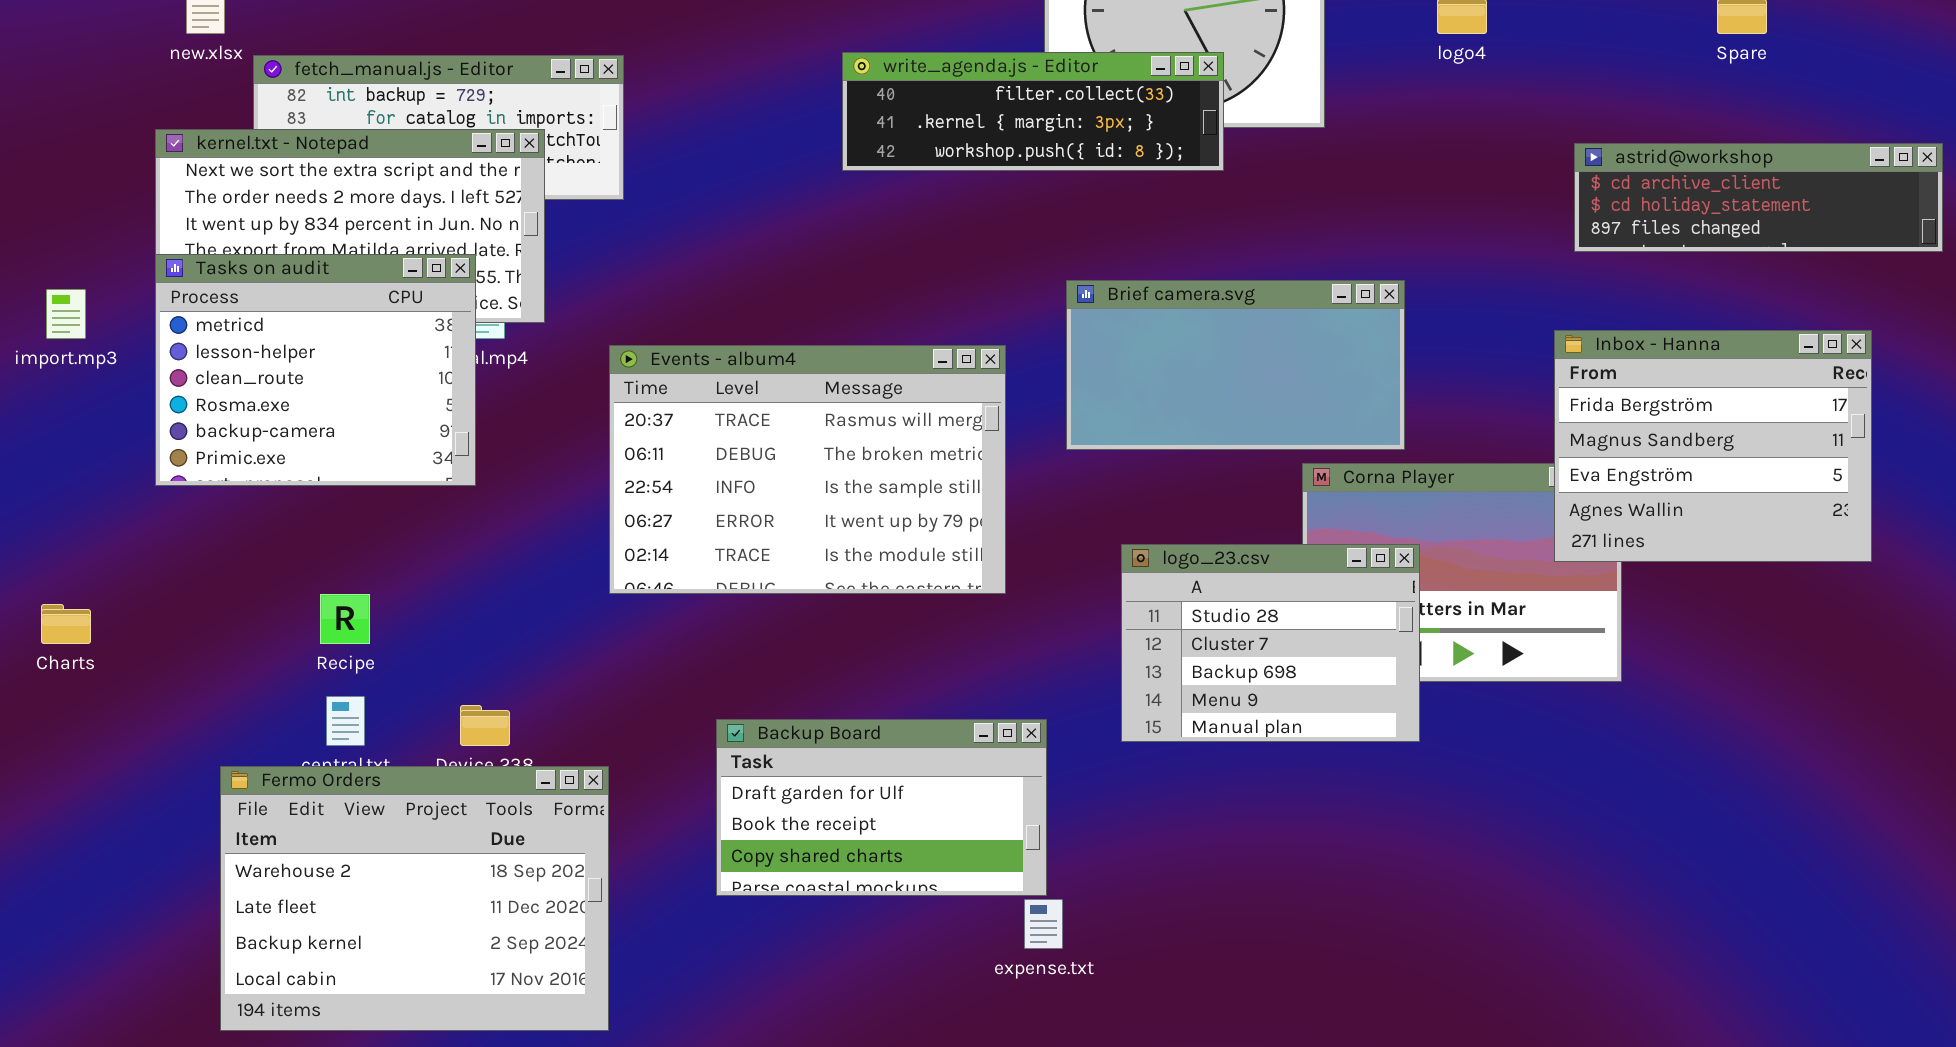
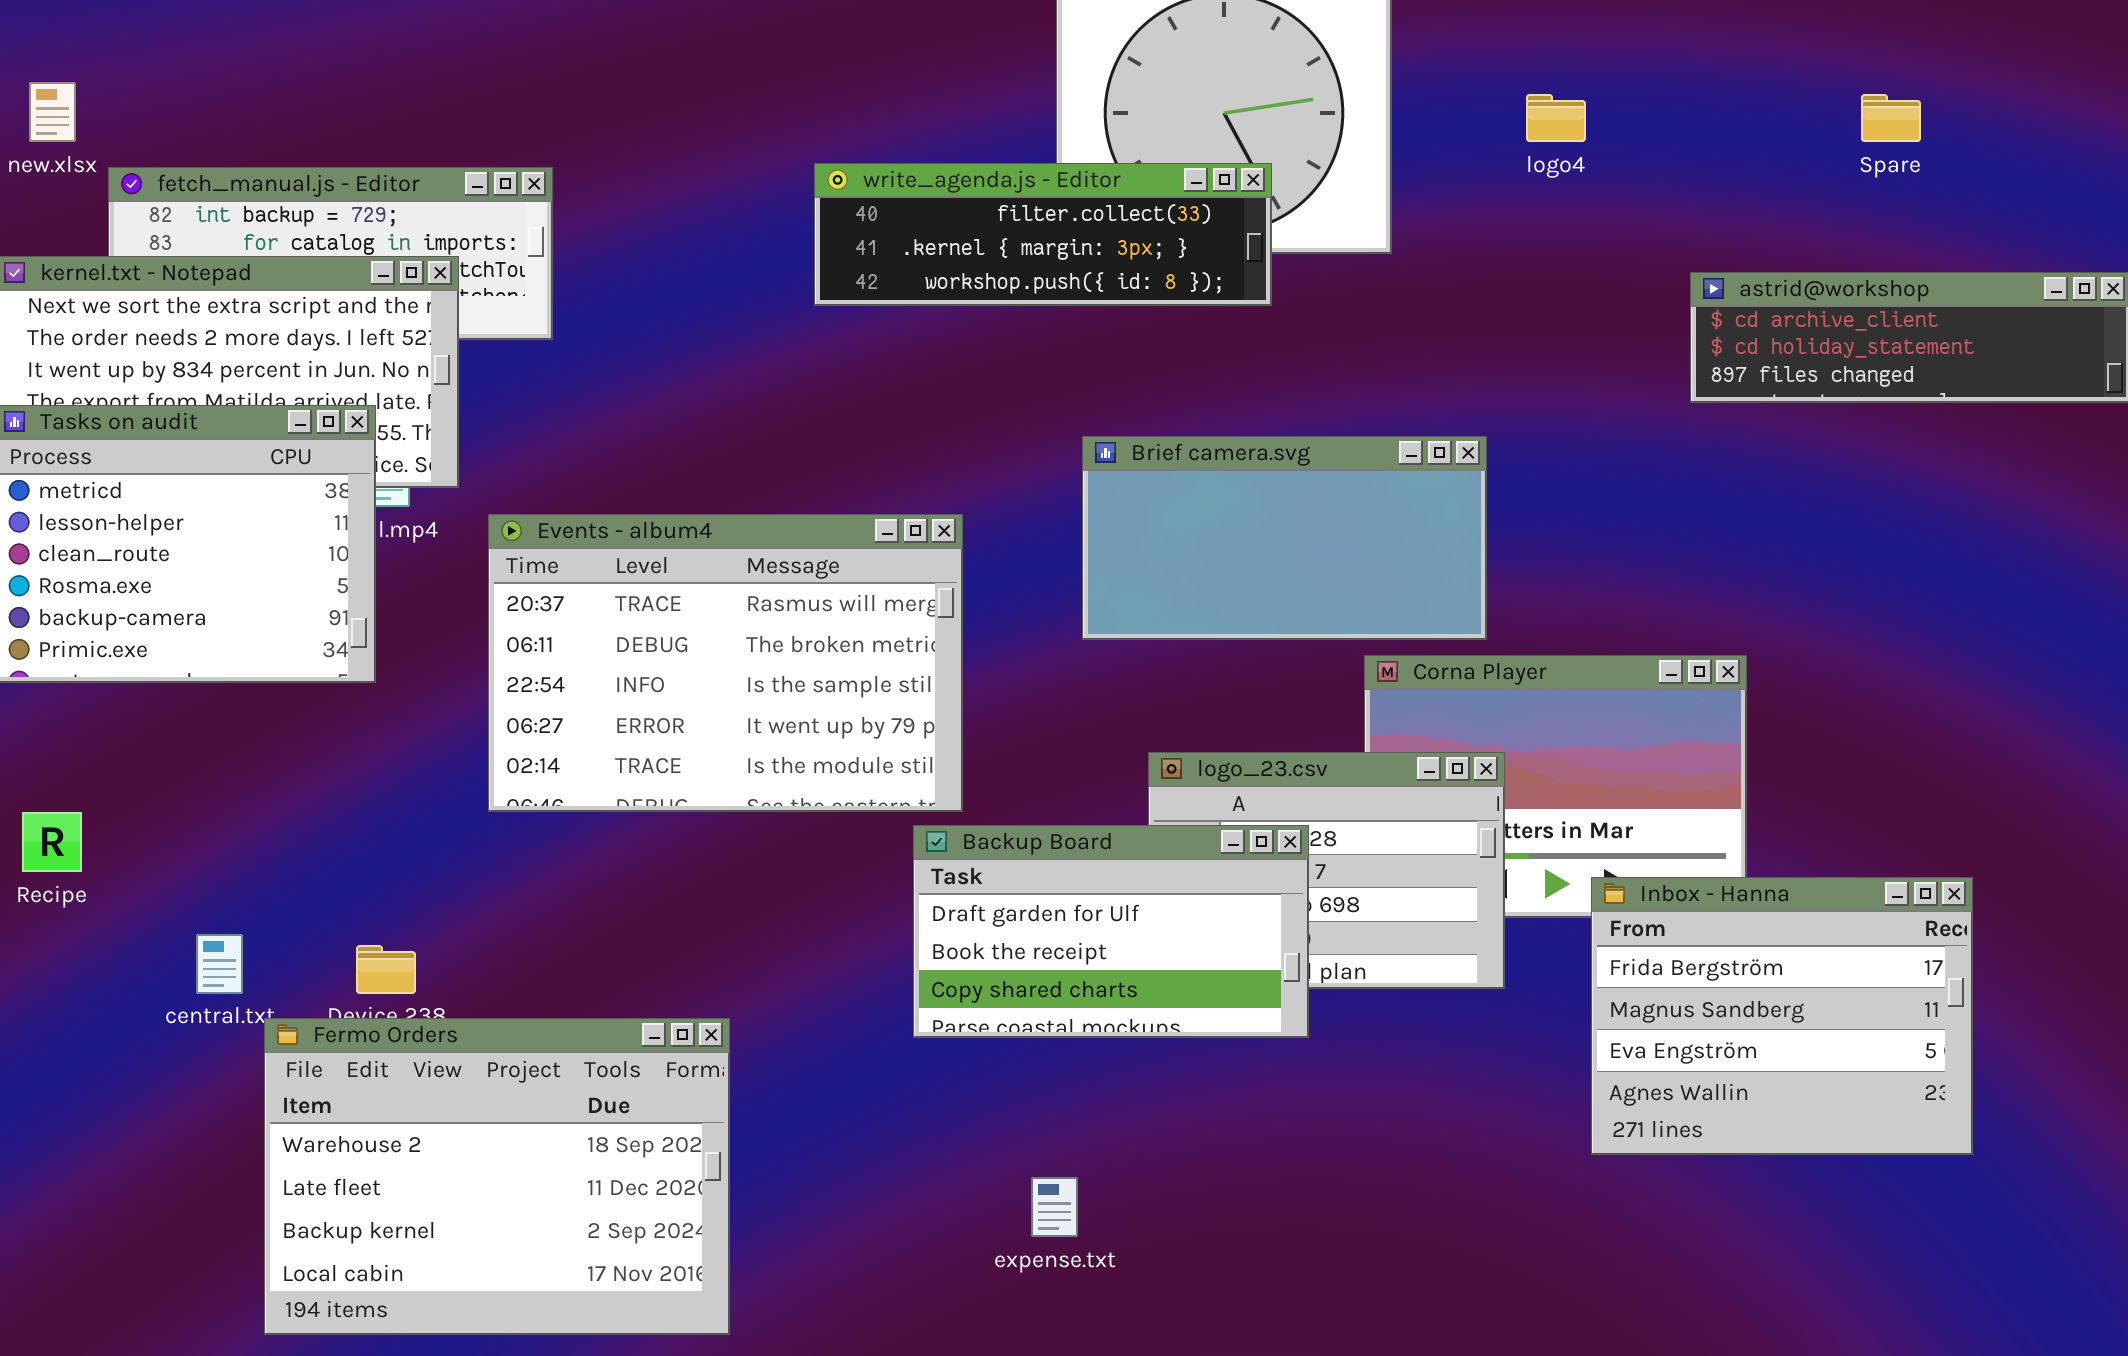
Inbox - Hanna: [1554,330,1872,562] -> [1591,877,1973,1155], moved
Events - album4: [609,345,1006,594] -> [488,514,963,812], moved
Recipe: [320,594,370,644] -> [22,812,82,872], moved
Backup Board: [716,719,1047,896] -> [913,825,1309,1038], moved
Fermo Orders: [220,766,609,1031] -> [264,1018,730,1335], moved

